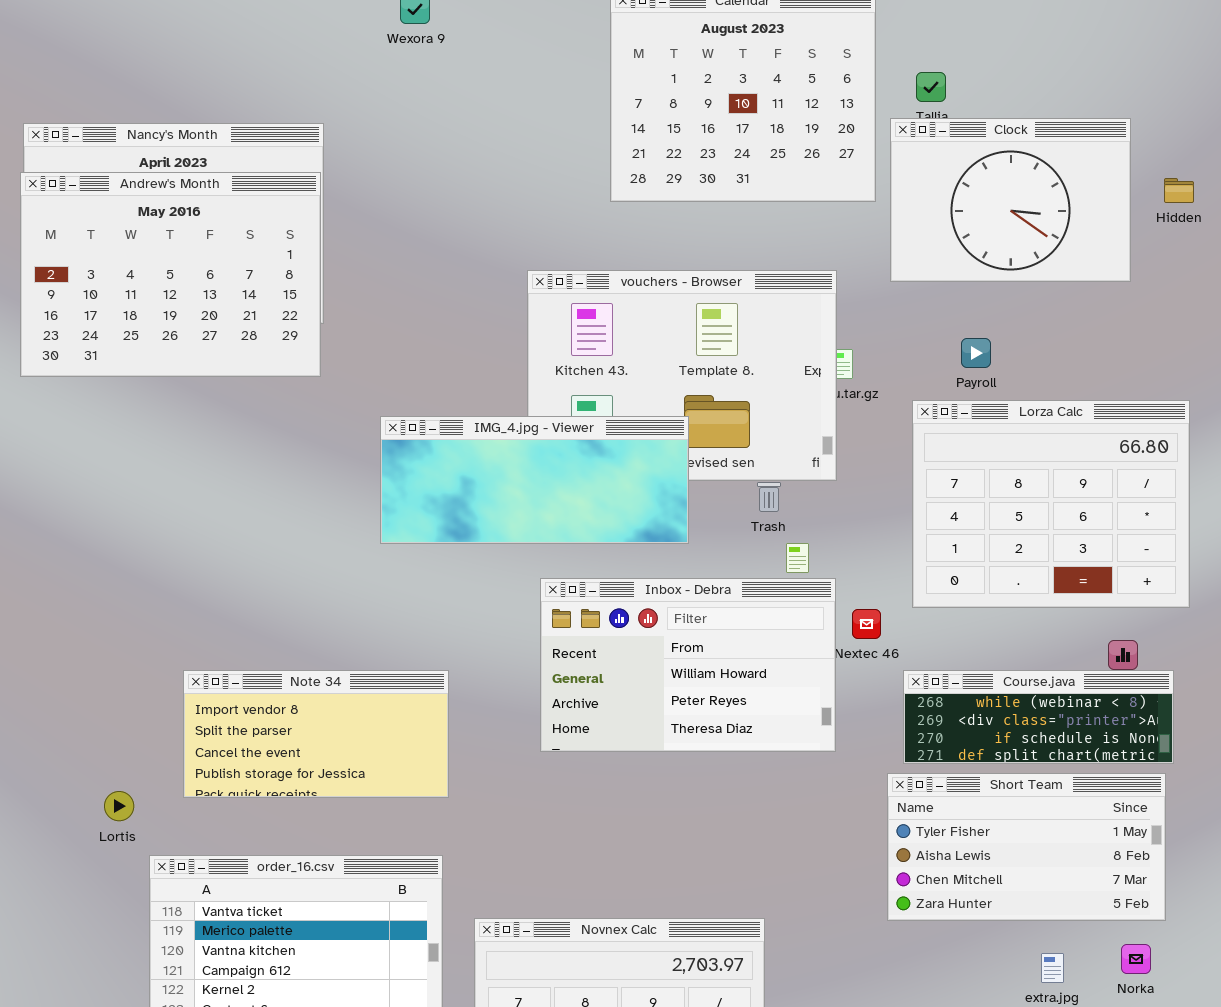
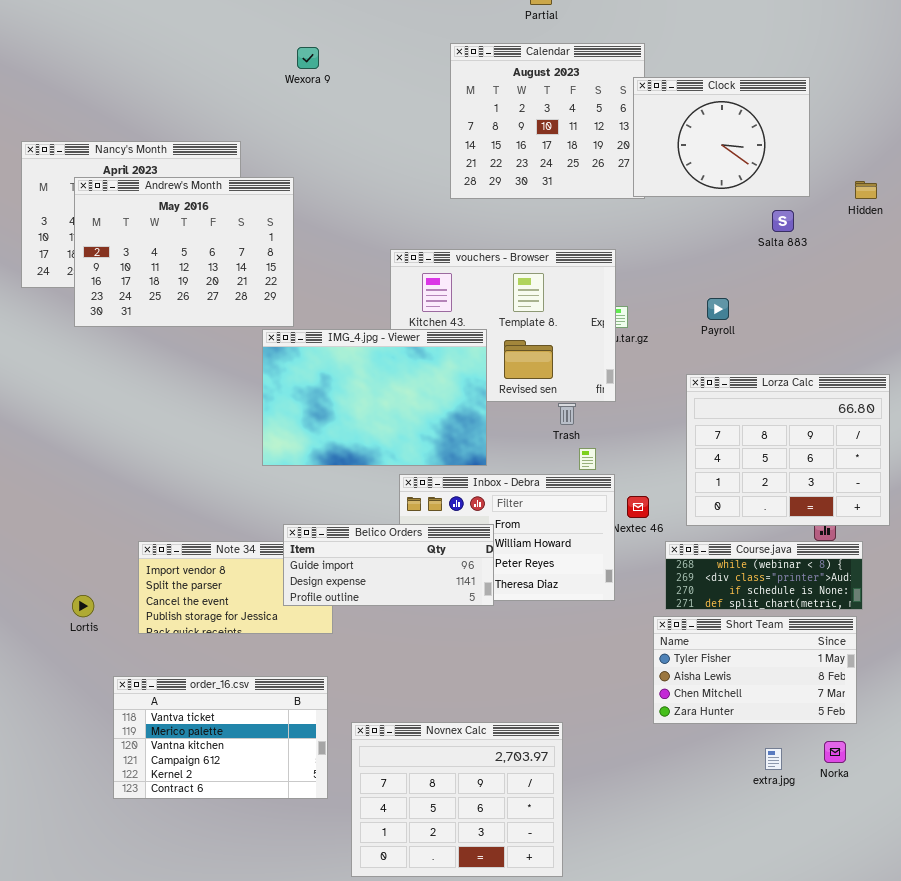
Clock: [890,118,1131,282] -> [633,77,810,197], moved
Andrew's Month: [20,172,321,377] -> [74,177,294,327], moved
Lorza Calc: [912,400,1190,608] -> [686,374,890,526], moved
IMG_4.jpg - Viewer: [380,416,689,544] -> [262,329,487,466], moved, resized
Belico Orders: none -> [283,524,494,606], opened
Lortis: [104,791,134,821] -> [72,595,94,617], moved

